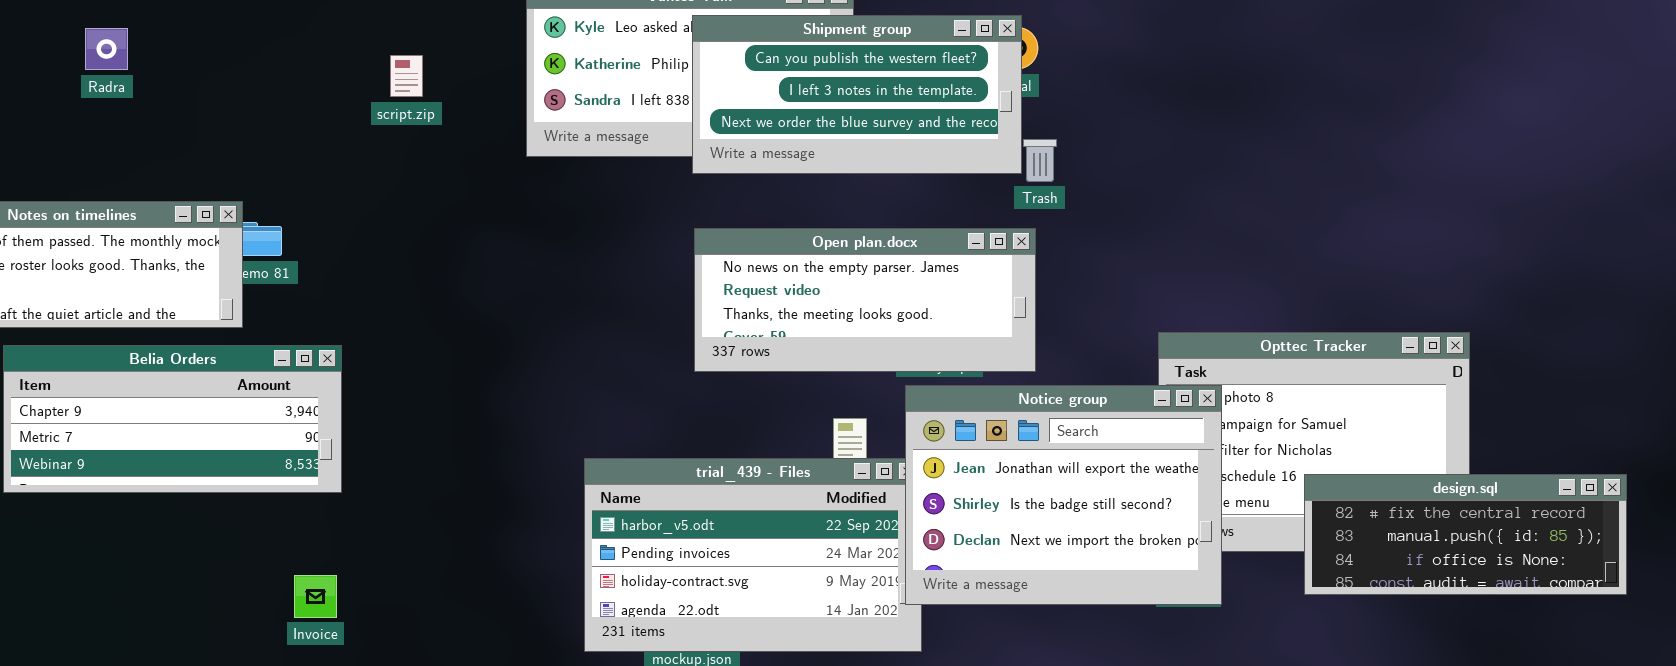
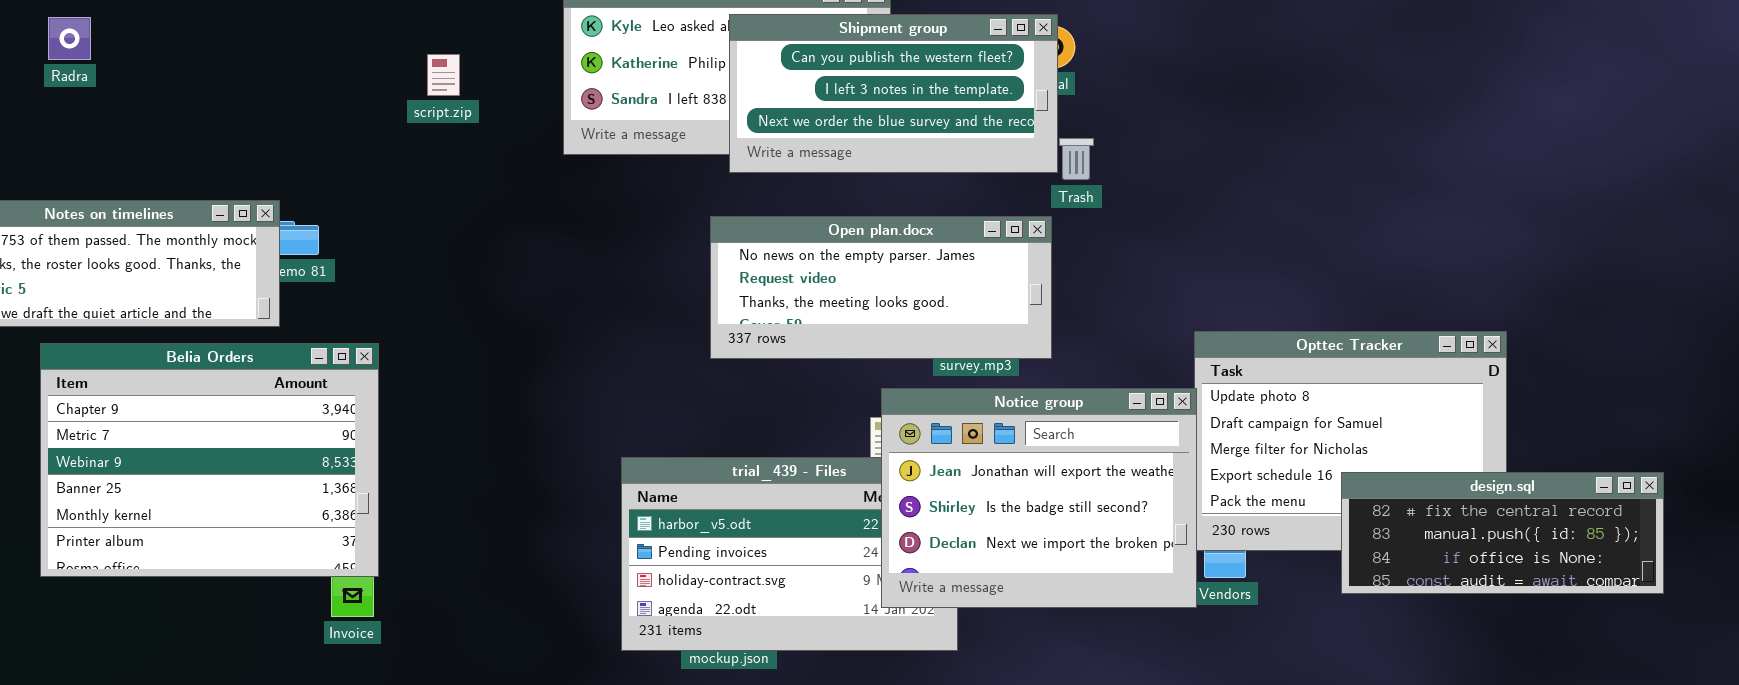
Radra: [85,28,128,70] -> [48,17,91,60], moved
Open plan.docx: [694,228,1036,372] -> [710,216,1052,359], moved
Belia Orders: [3,345,342,493] -> [40,343,379,577], resized
Notice group: [905,385,1222,605] -> [881,388,1197,608], moved

